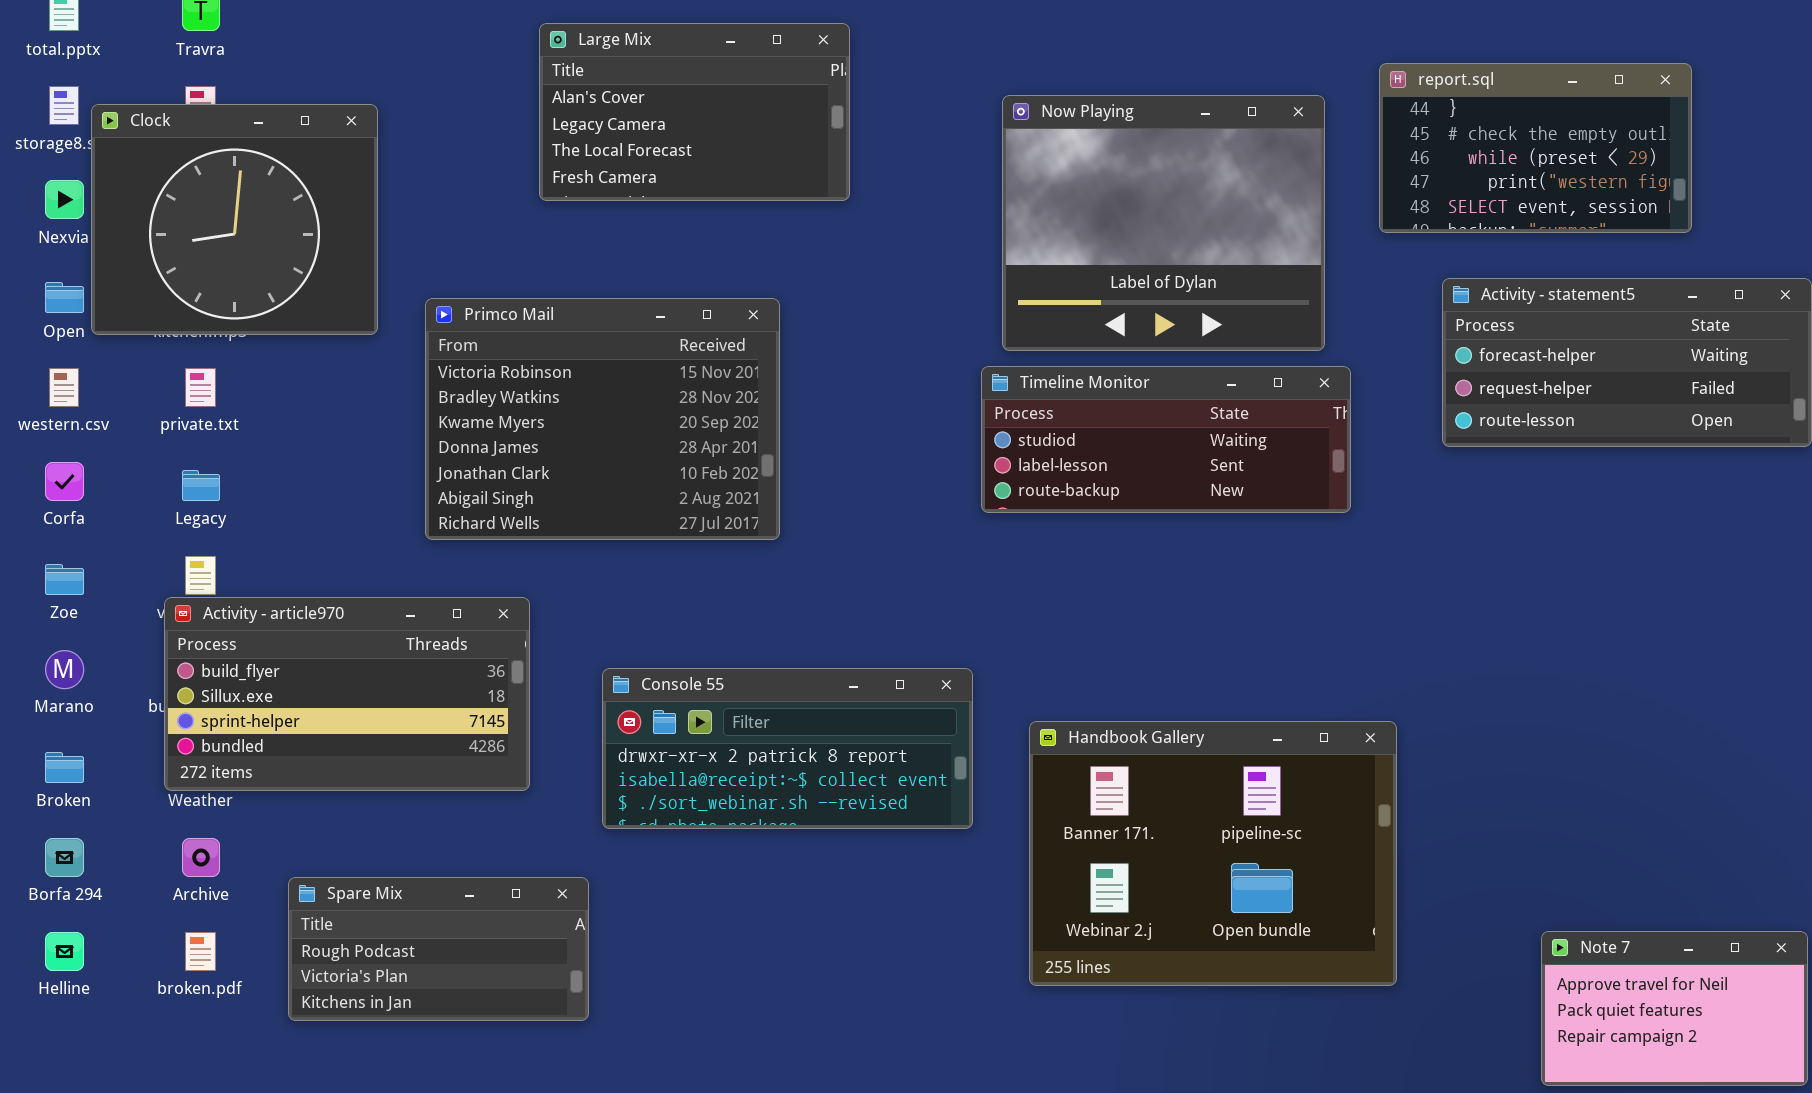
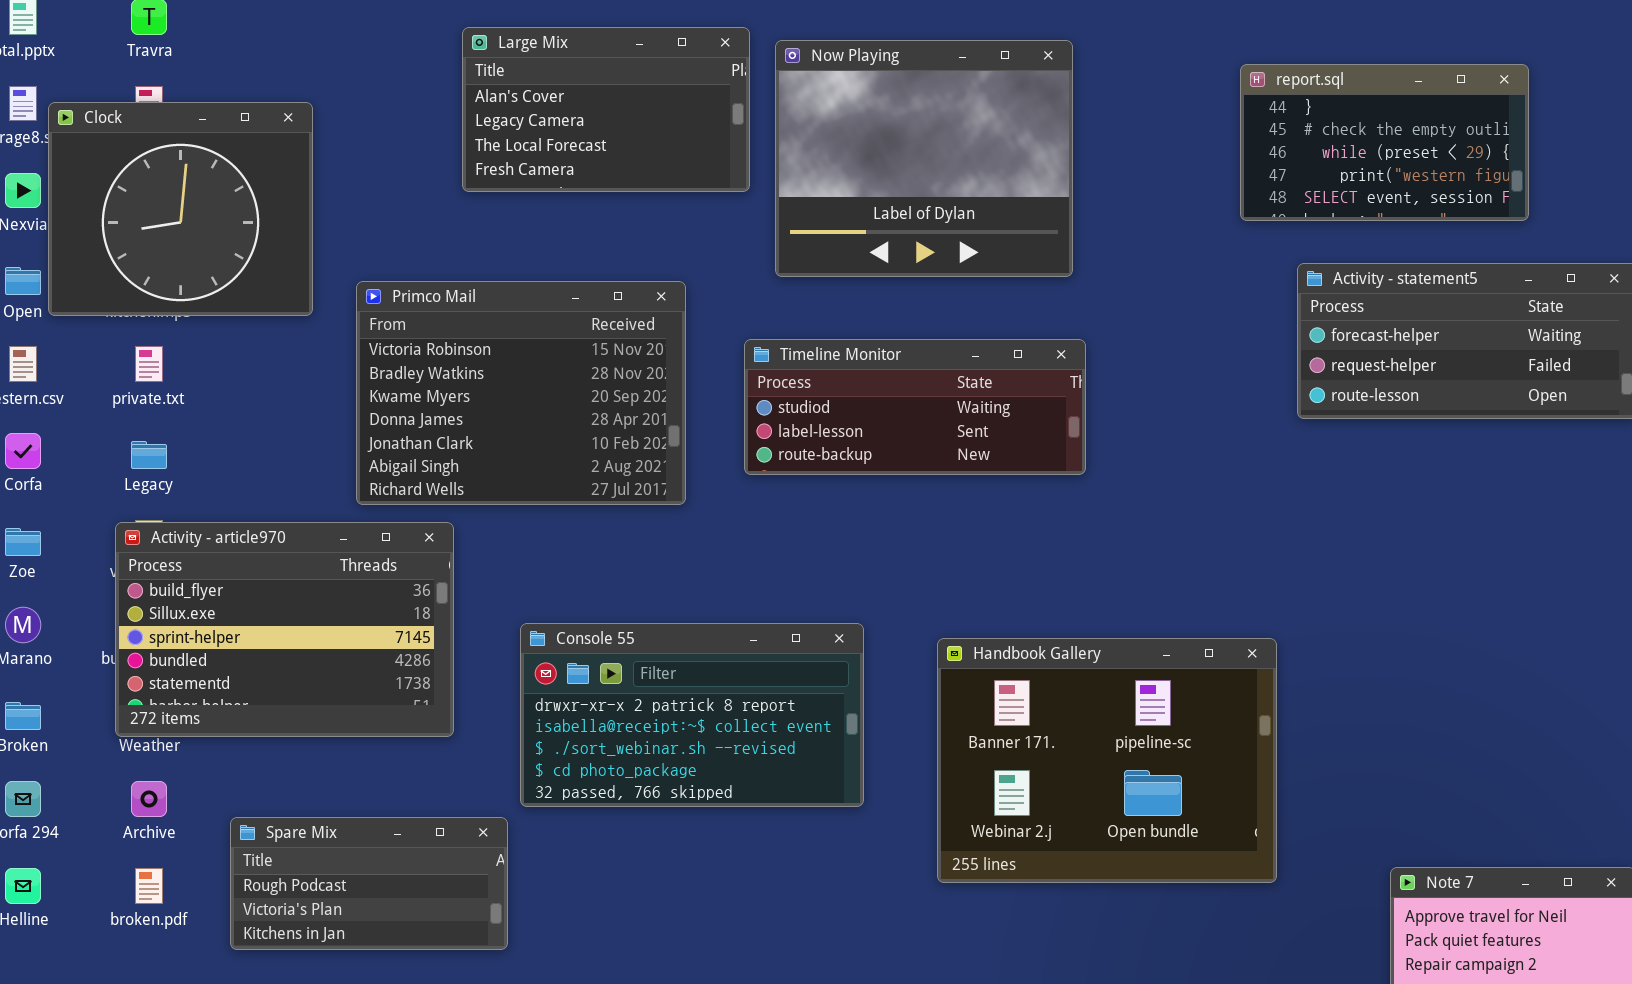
Now Playing: [1002,95,1325,351] -> [775,40,1073,277], moved
Timeline Monitor: [981,366,1351,513] -> [744,339,1086,475], moved
Activity - article970: [164,597,530,791] -> [115,522,454,737], resized
Console 55: [602,668,973,829] -> [520,623,864,807], resized
Handbook Gallery: [1029,721,1397,986] -> [937,638,1277,883], moved

